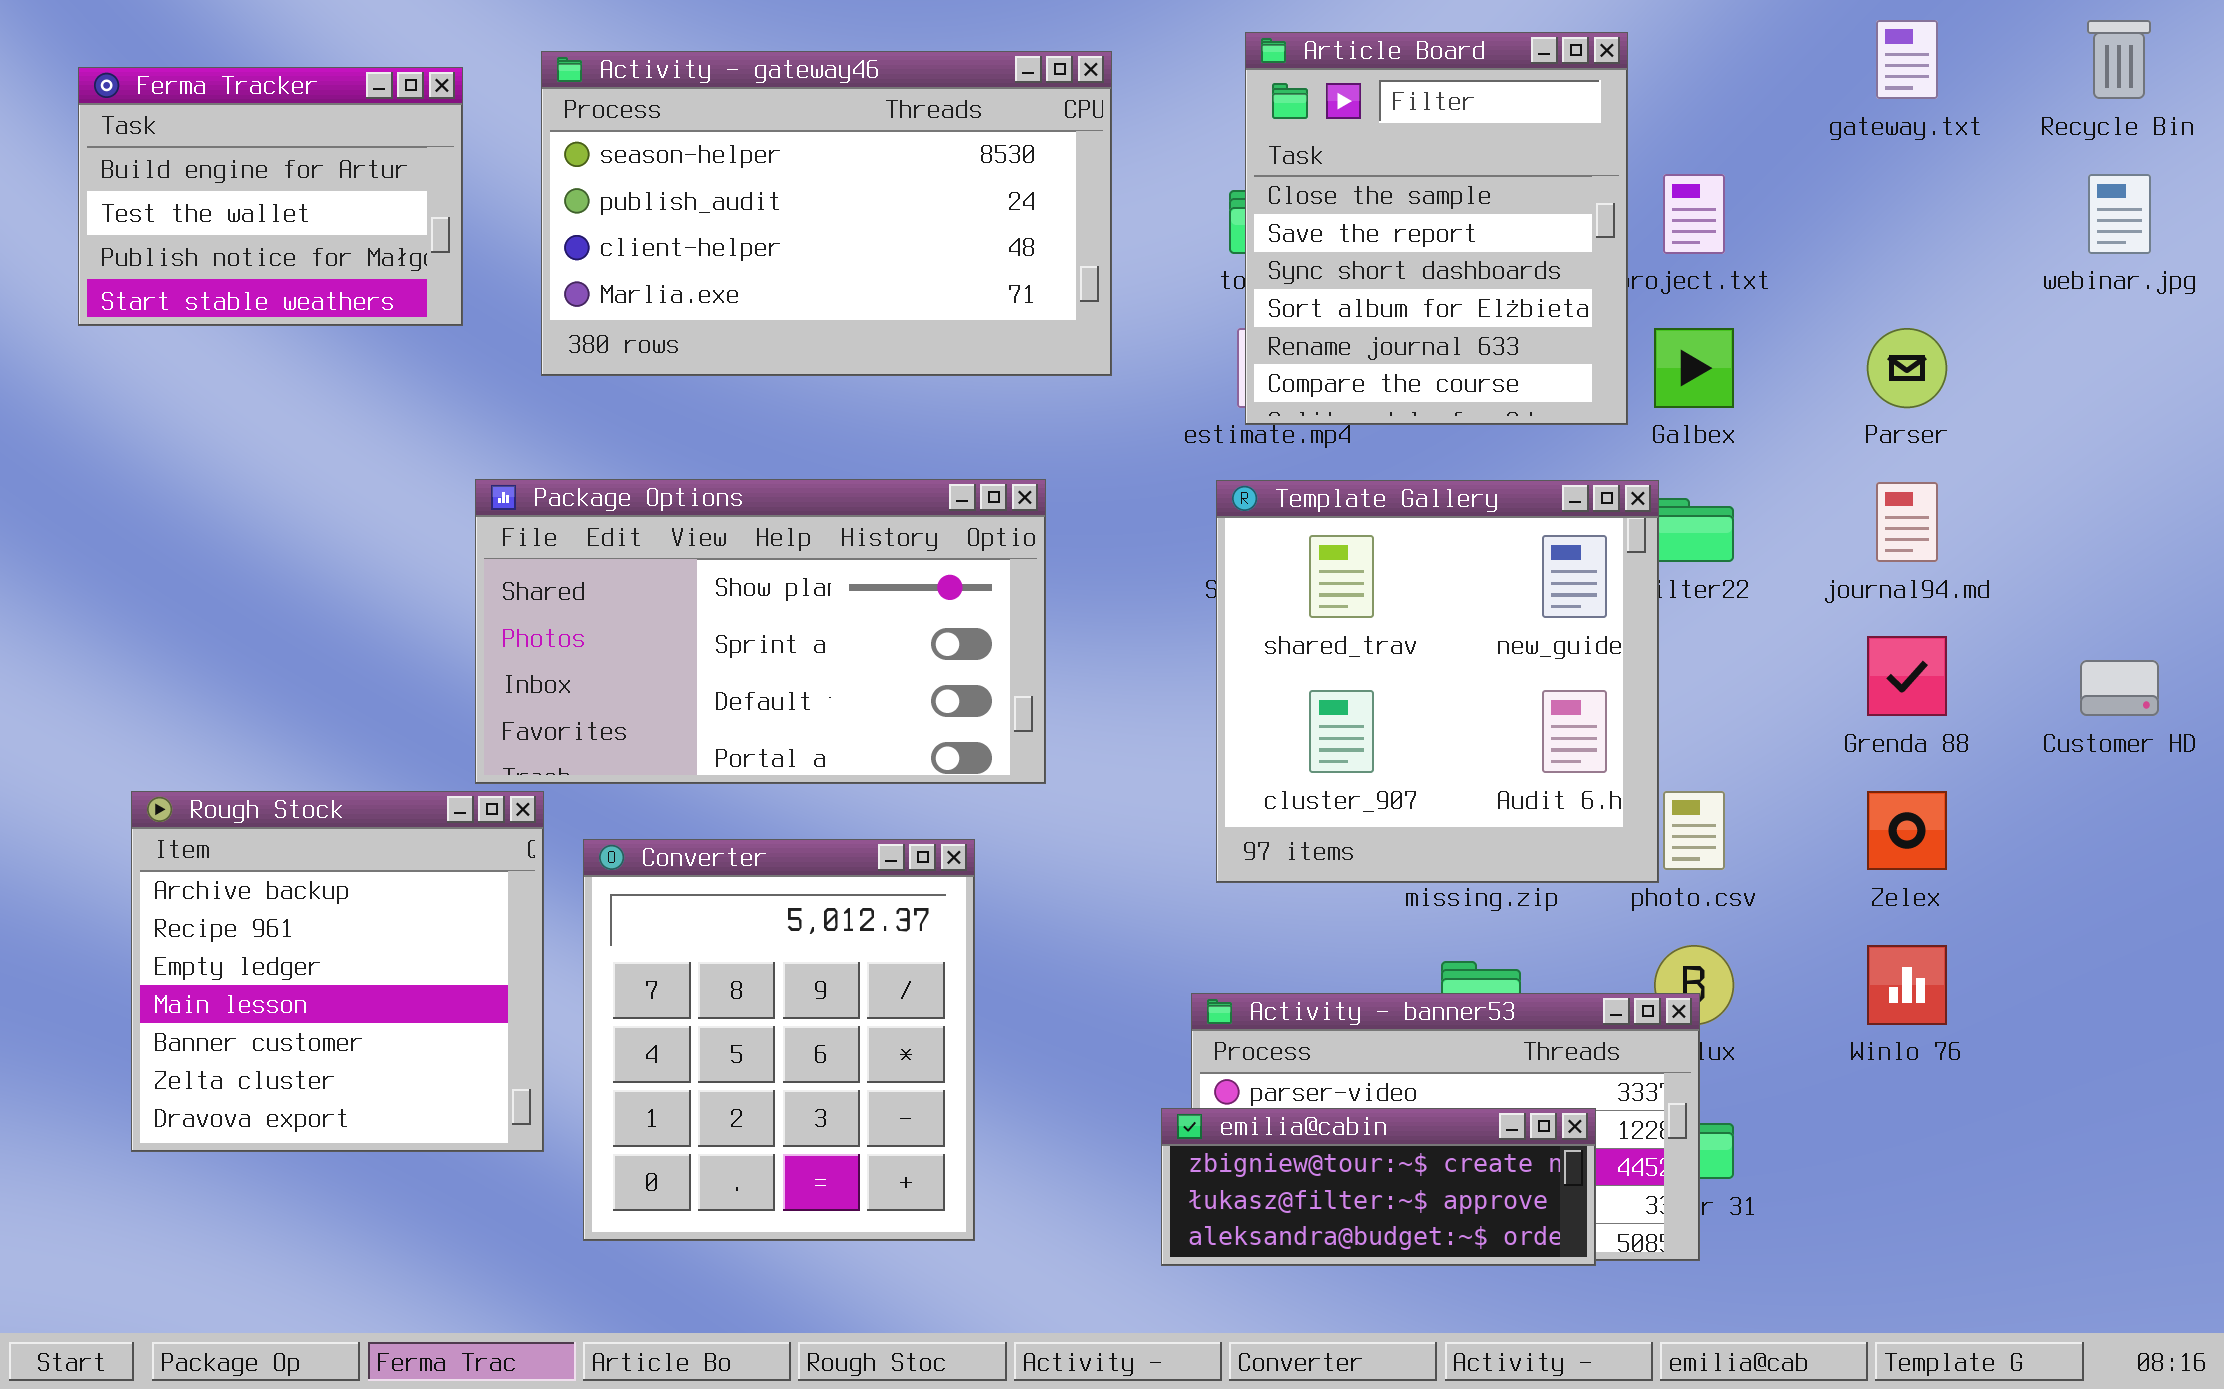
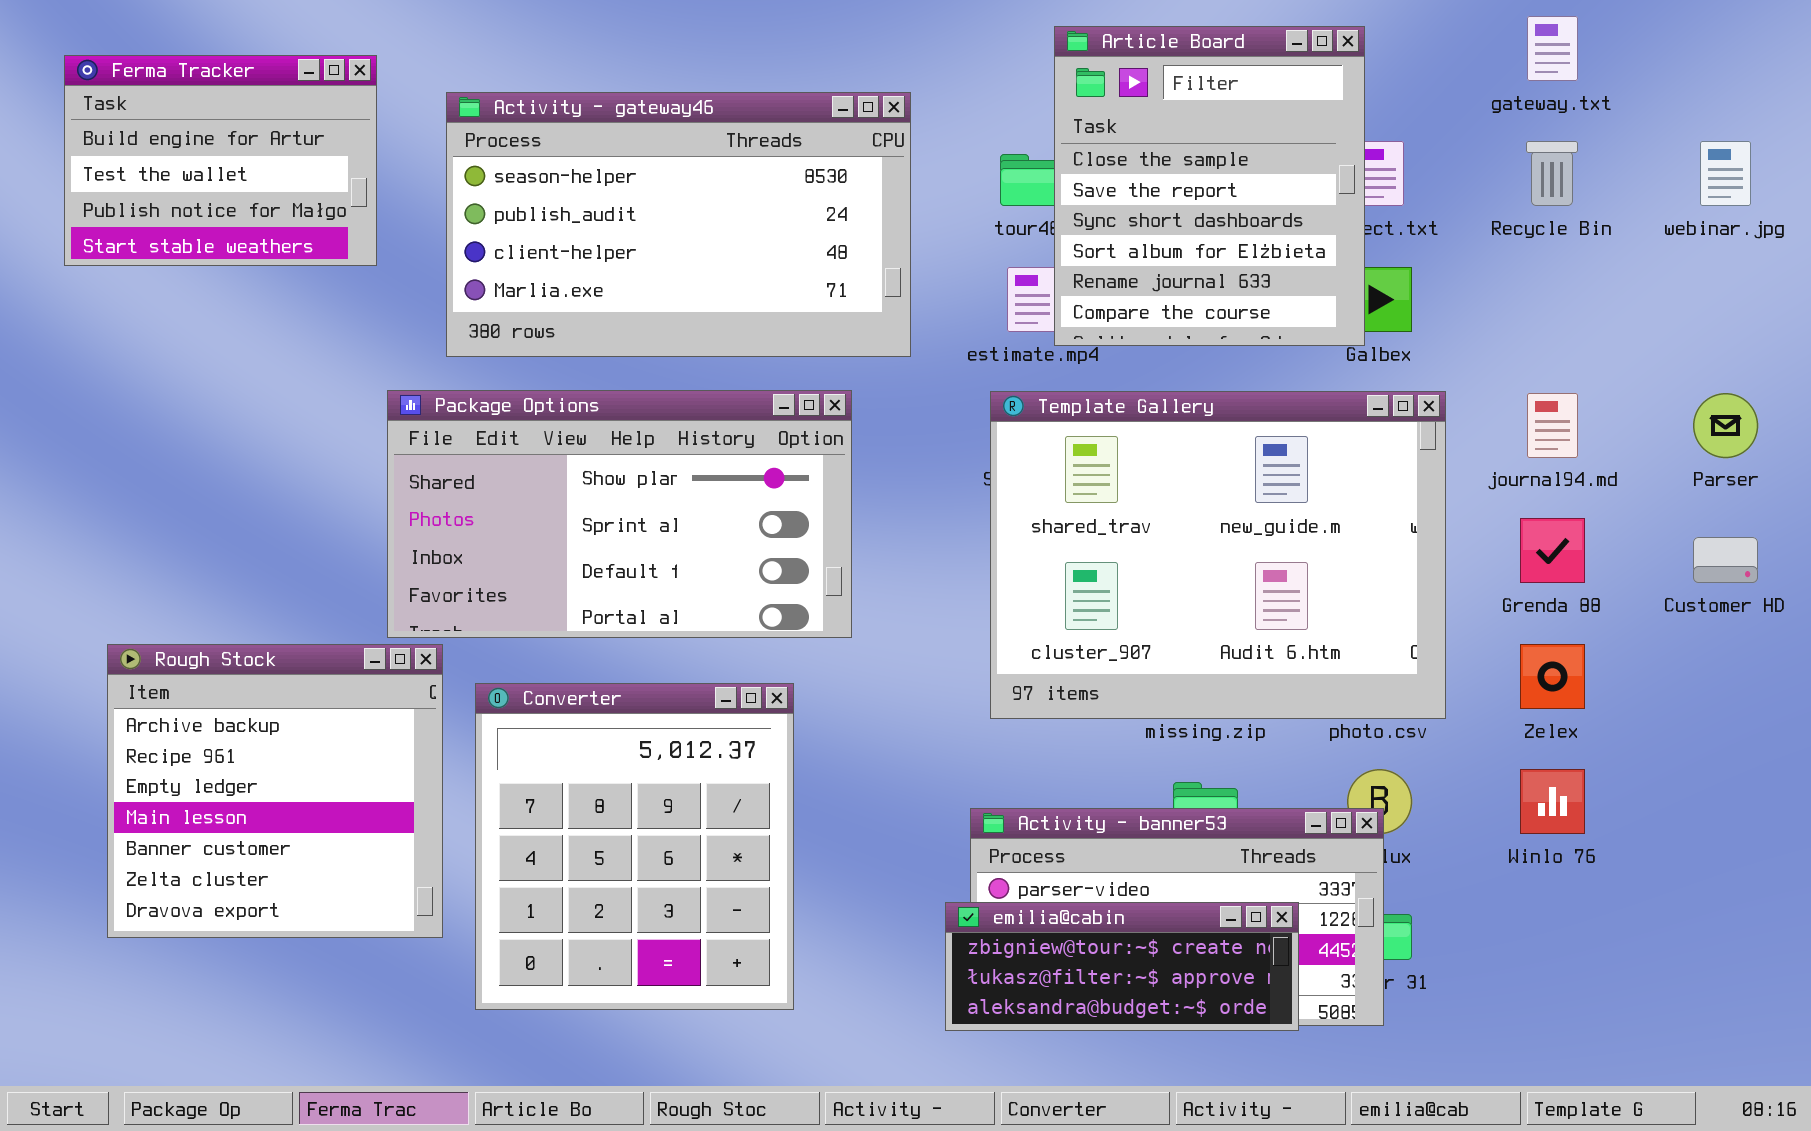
Recycle Bin: [2087,20,2151,99] -> [1526,141,1578,206], moved
Article Board: [1245,32,1628,425] -> [1054,26,1365,346], moved
Activity - gateway46: [541,51,1112,376] -> [446,92,911,357], moved
Parser: [1867,328,1947,408] -> [1693,393,1758,458], moved
Template Gallery: [1216,480,1659,883] -> [990,391,1446,719], resized

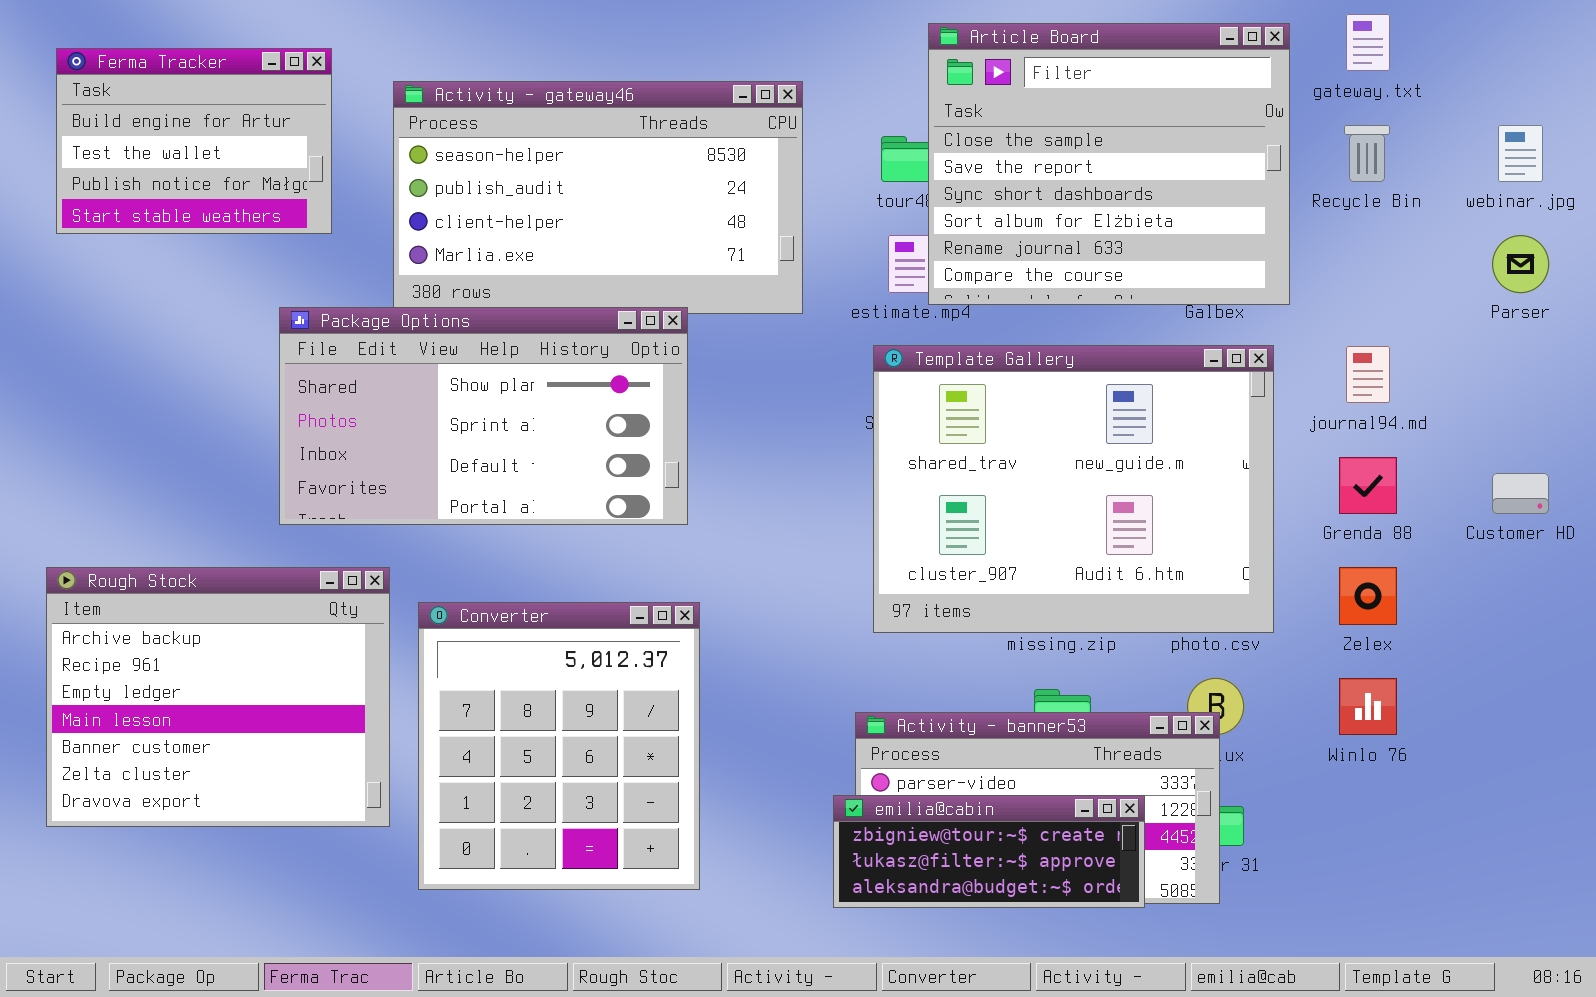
Article Board: [1054,26,1365,346] -> [928,23,1290,305], resized
Package Options: [387,390,852,638] -> [279,307,688,525], moved
Parser: [1693,393,1758,458] -> [1492,235,1549,293], moved
Rough Stock: [107,644,443,938] -> [46,567,390,827], resized

